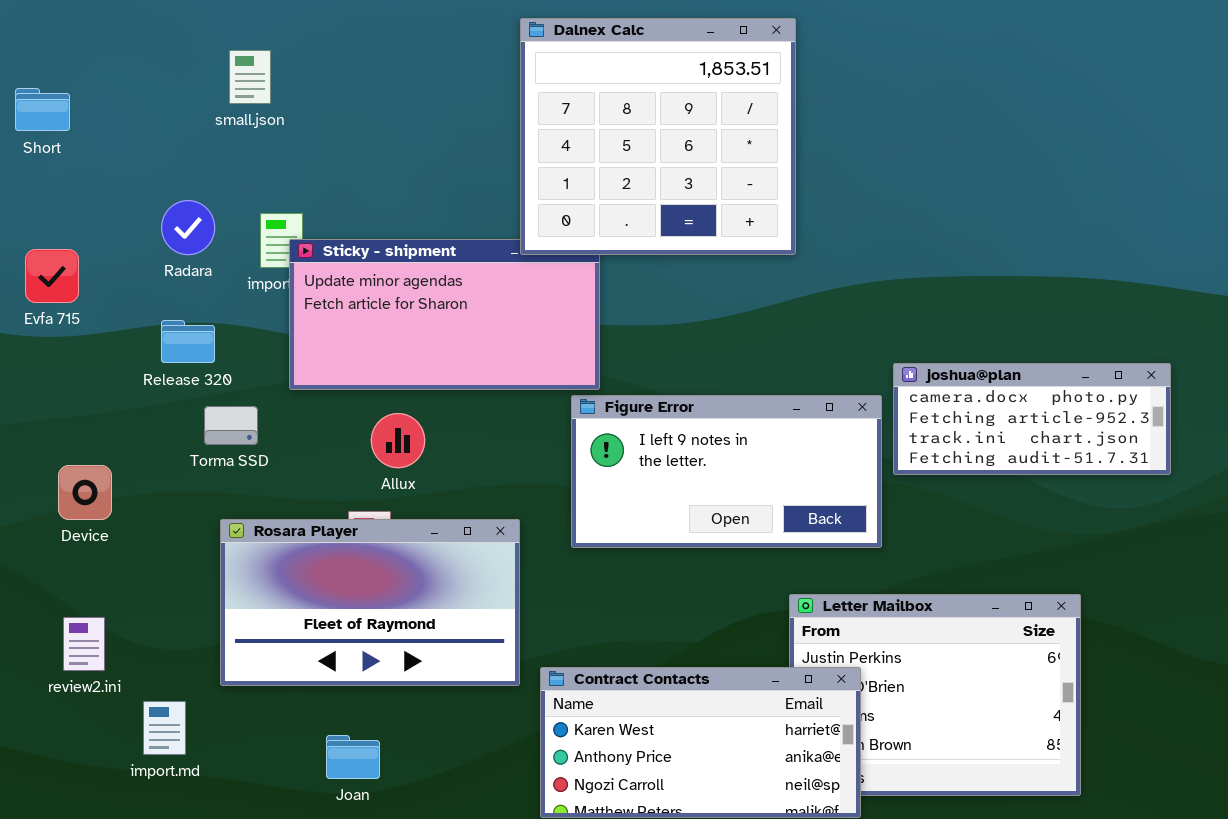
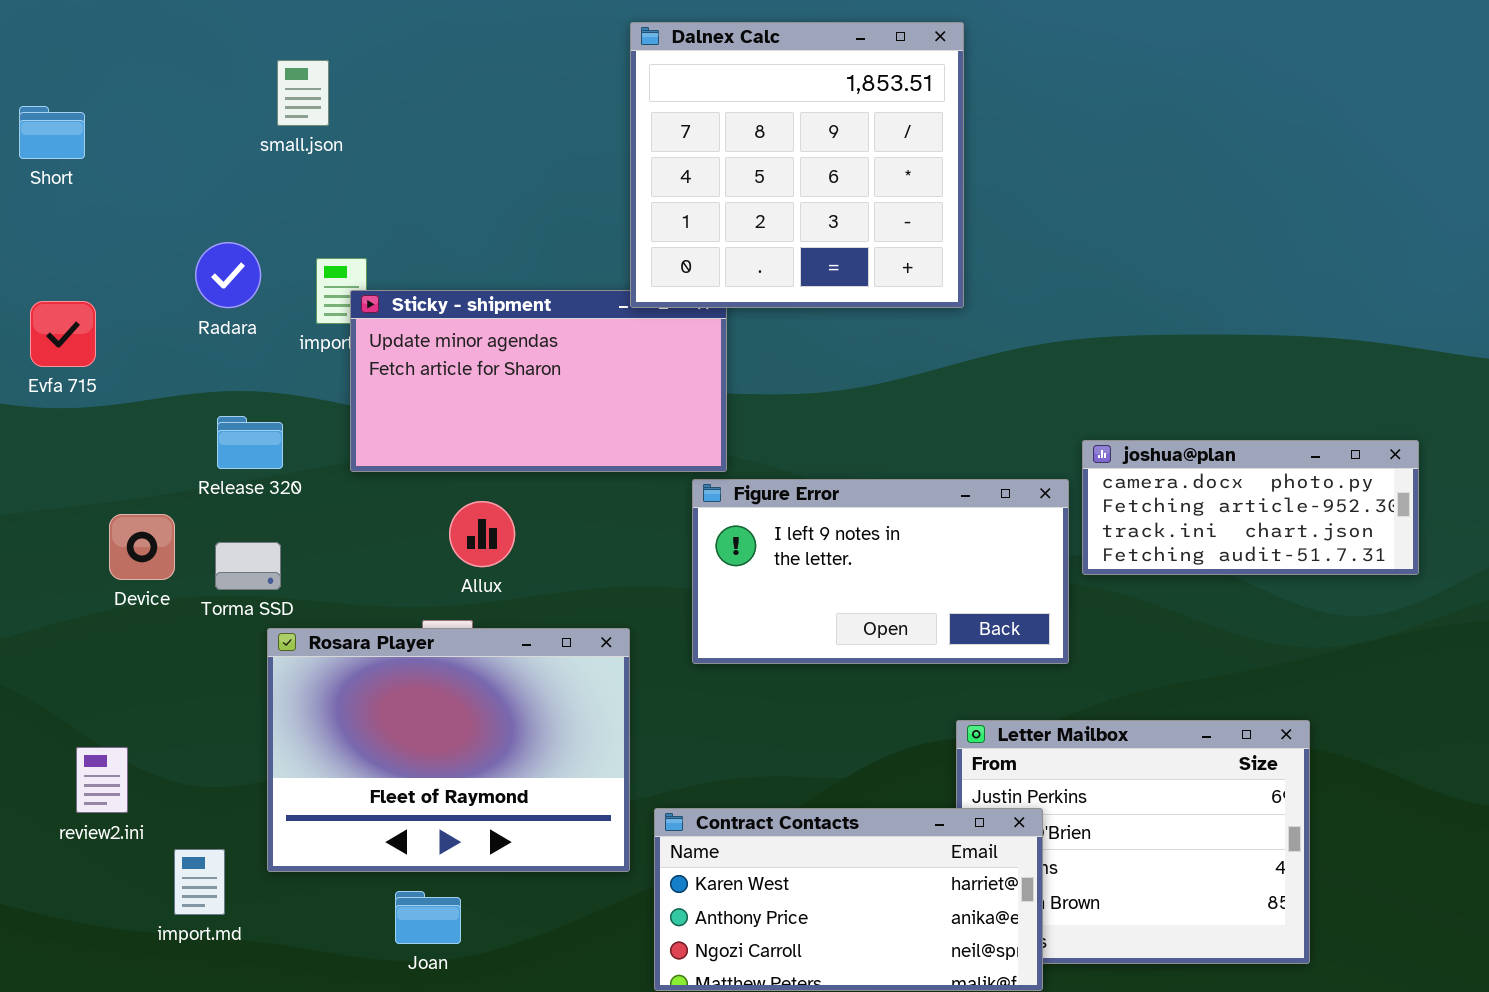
Release 320: [161,320,215,363] -> [217,416,283,469], moved
Torma SSD: [204,406,258,445] -> [215,542,281,590], moved
Device: [58,465,112,520] -> [109,514,175,580], moved
Rosara Player: [220,519,520,686] -> [267,628,630,872], resized

